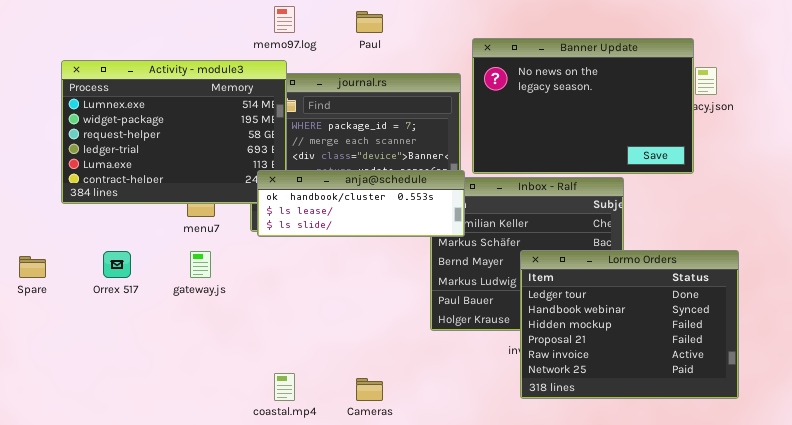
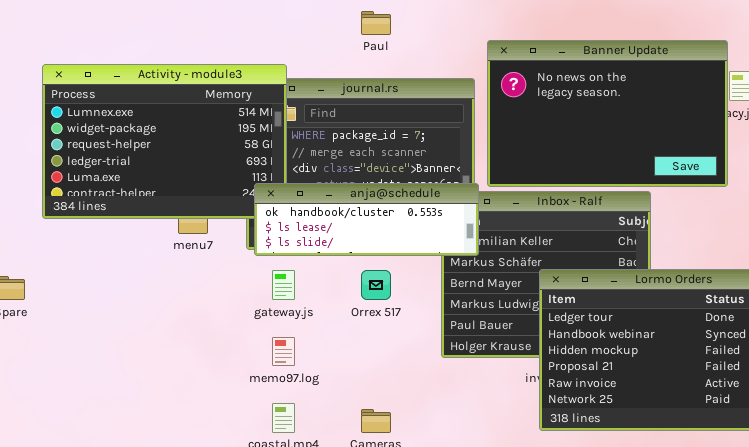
memo97.log: [274,6,295,33] -> [272,337,295,366], moved
Orrex 517: [103,251,131,278] -> [361,270,391,300], moved
gateway.js: [190,251,211,278] -> [272,270,295,300], moved

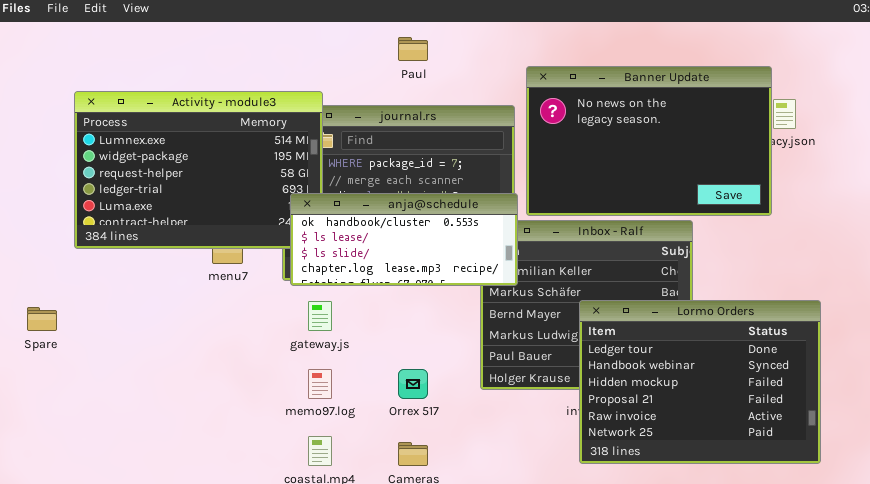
anja@schedule: [254,183,479,256] -> [290,193,518,286], resized
Orrex 517: [361,270,391,300] -> [398,369,428,399], moved

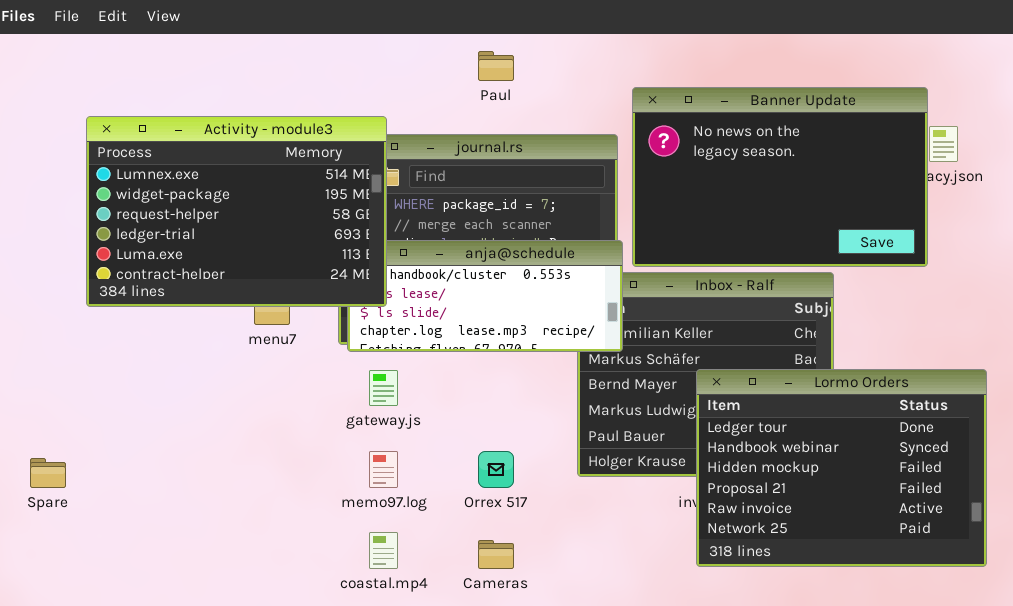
Activity - module3: [74,91,323,249] -> [86,116,387,307], raised
Spare: [27,307,57,331] -> [30,458,66,488], moved

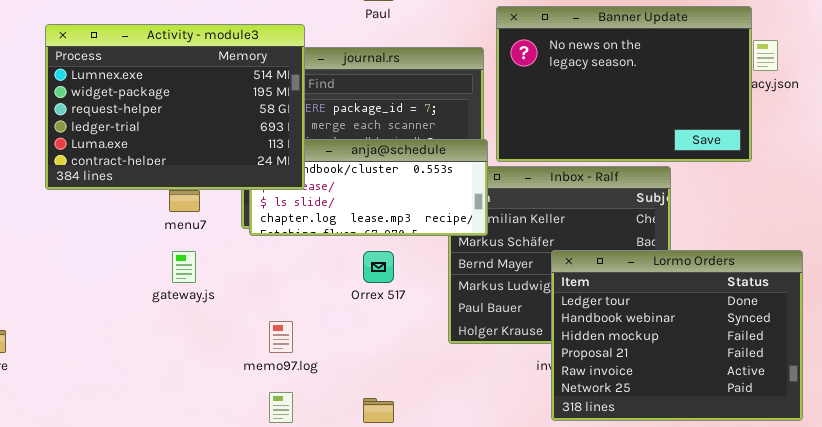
Activity - module3: [86,116,387,307] -> [45,24,305,190], moved
gateway.js: [369,370,398,406] -> [172,251,196,283], moved
Orrex 517: [478,451,514,488] -> [363,251,394,283], moved

